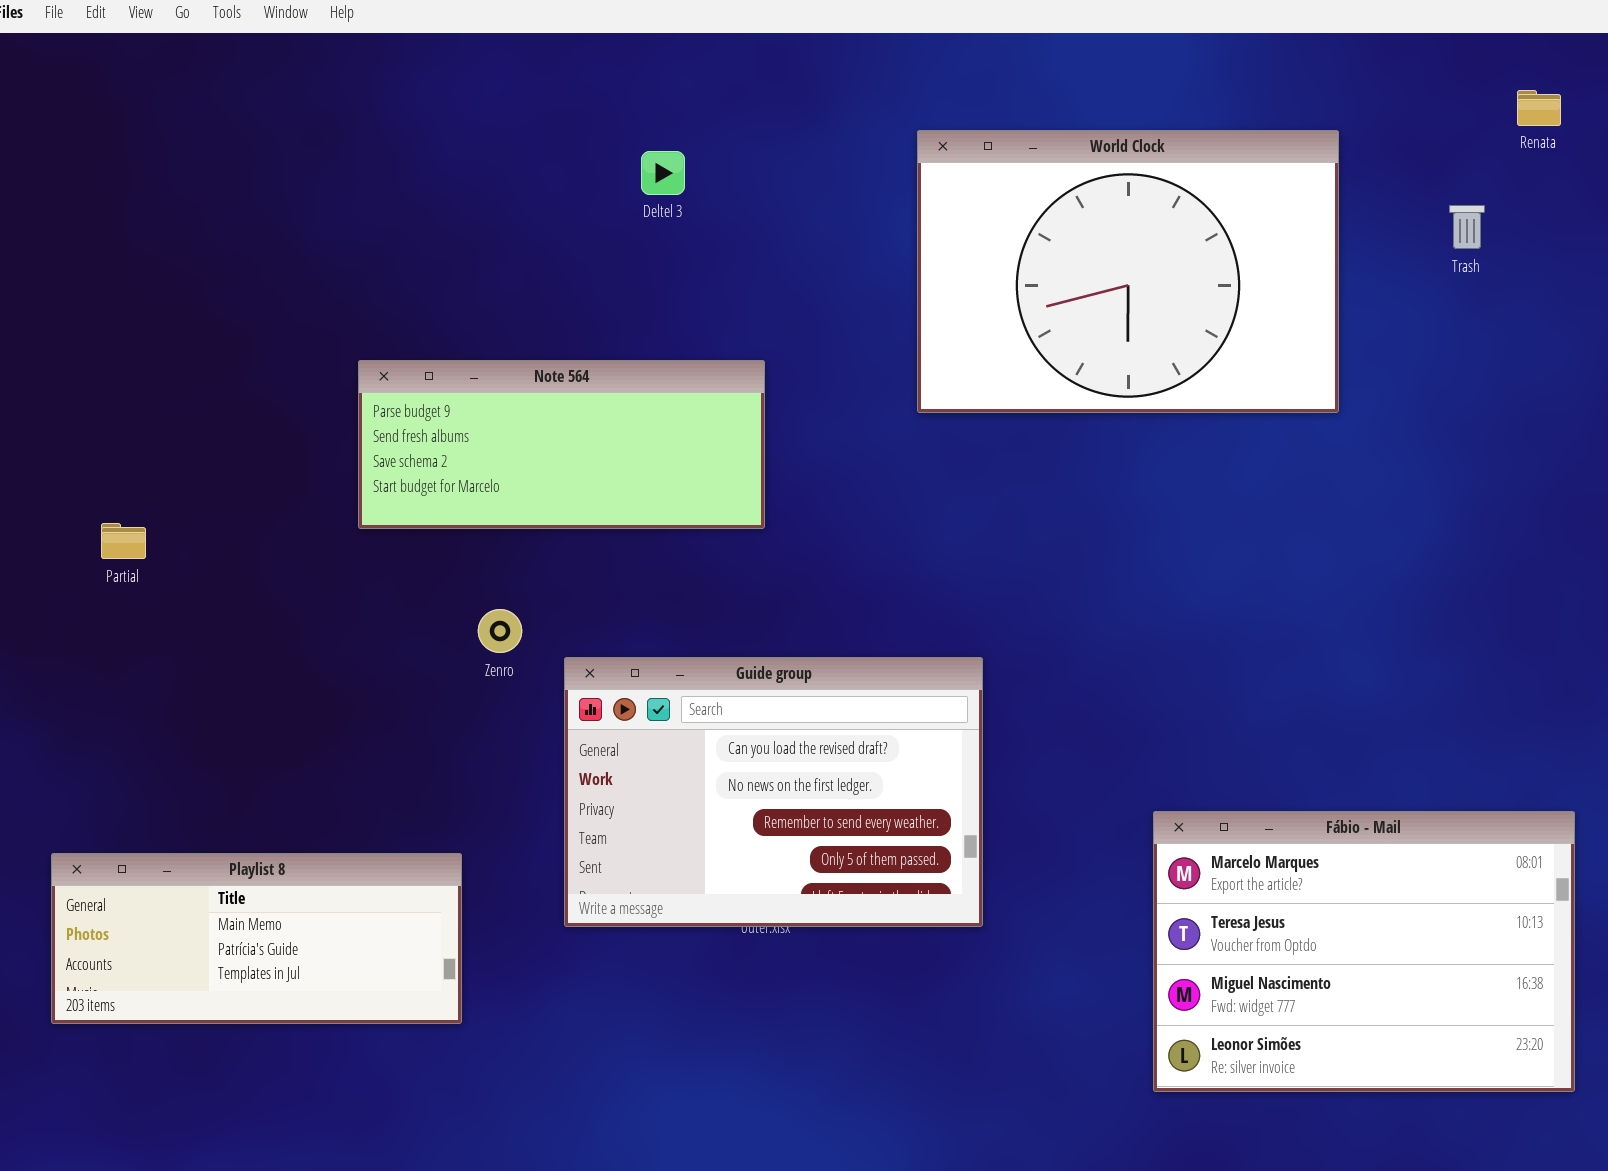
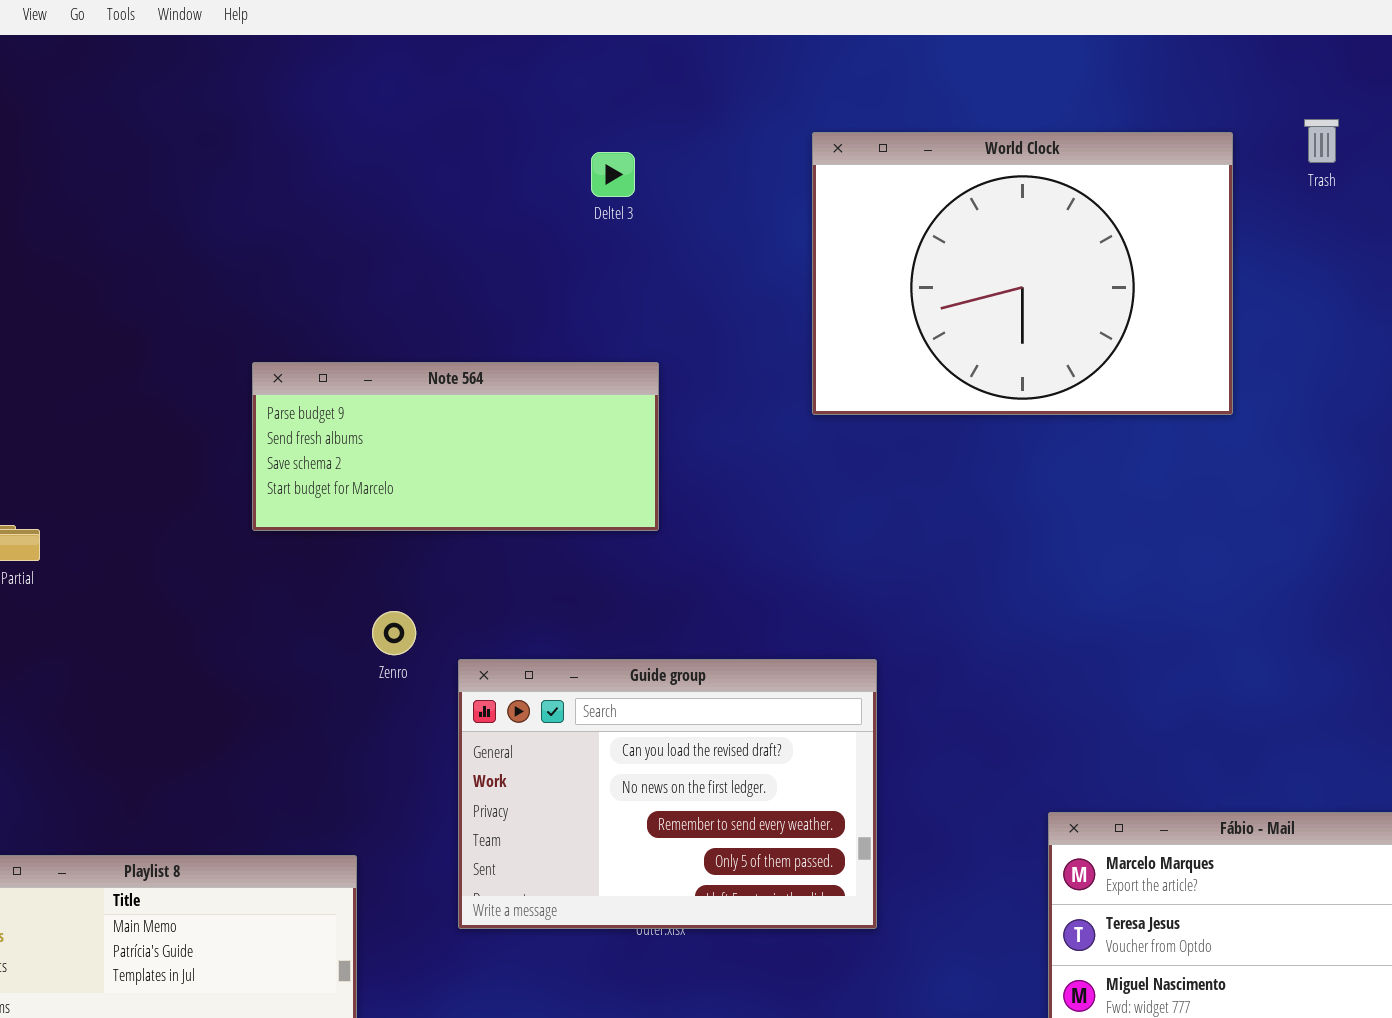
Deltel 3: [641,151,685,195] -> [591,152,635,197], moved
Trash: [1449,205,1485,249] -> [1304,119,1339,163], moved

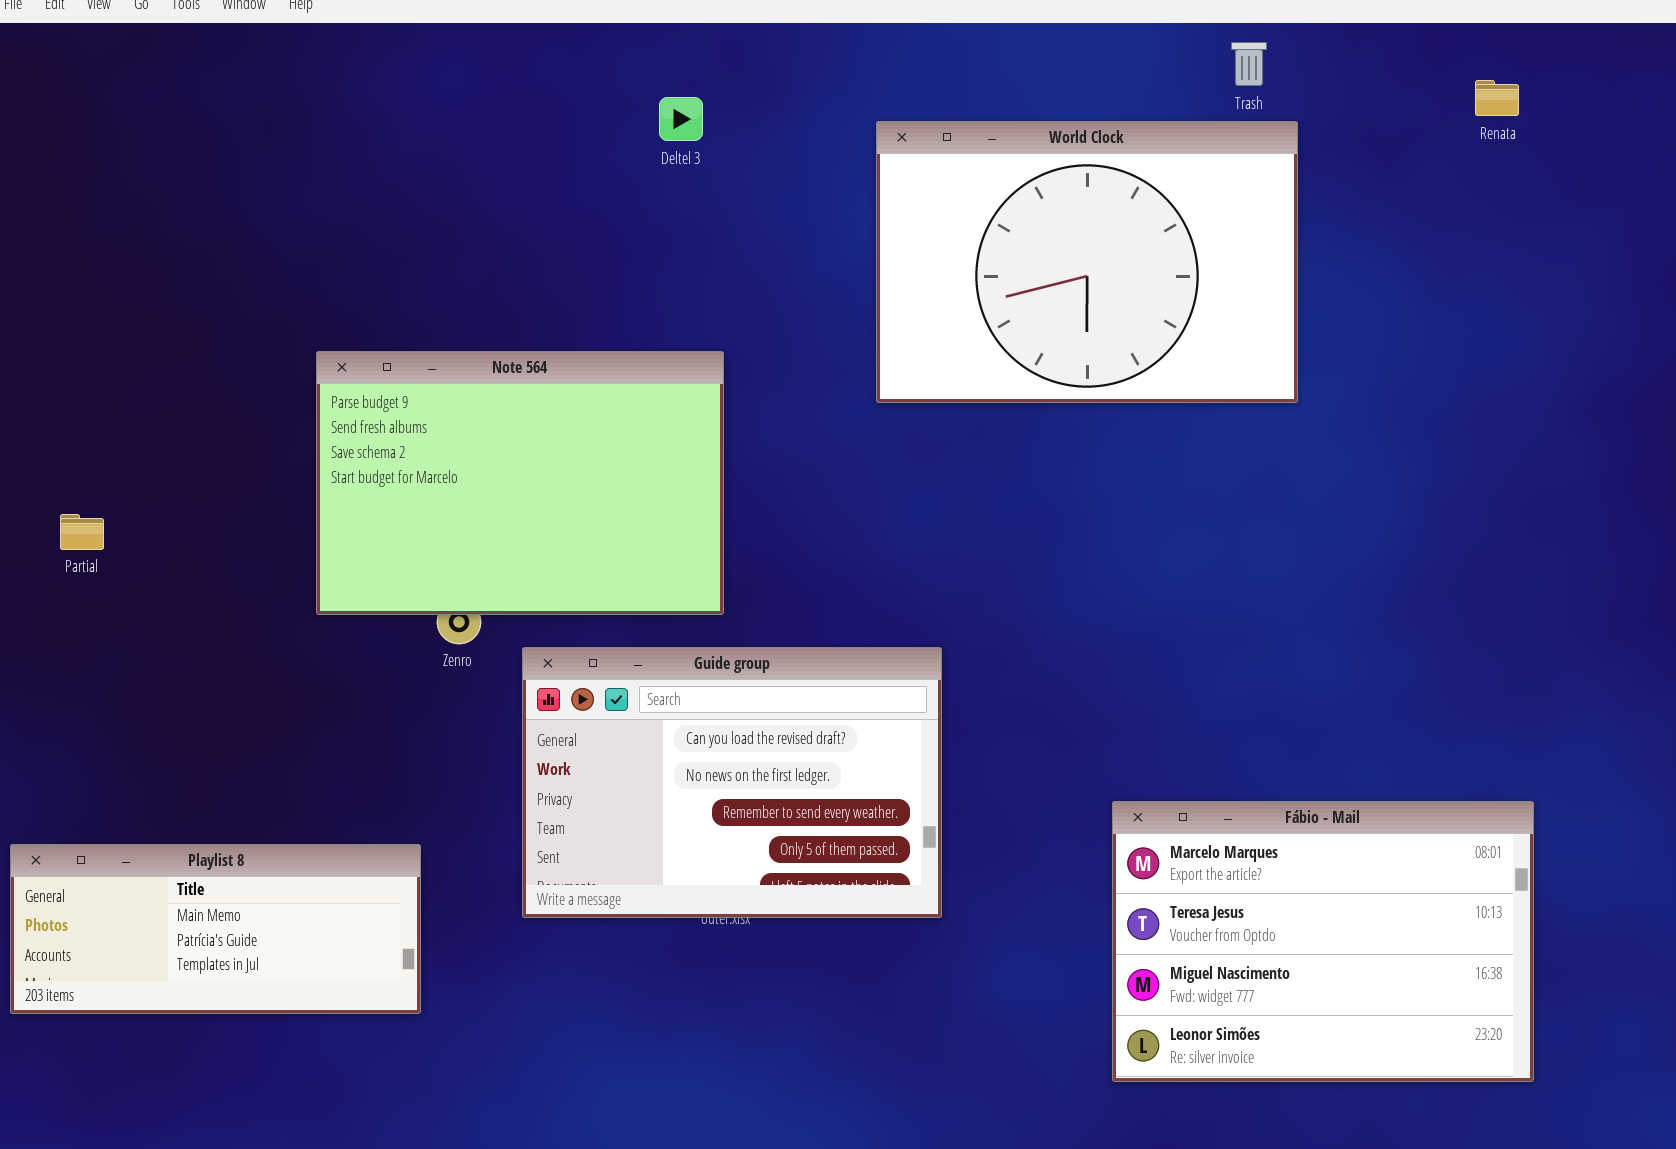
Trash: [1304,119,1339,163] -> [1231,42,1267,86], moved
Deltel 3: [591,152,635,197] -> [659,97,703,141], moved
Note 564: [252,362,659,531] -> [316,351,724,615], resized

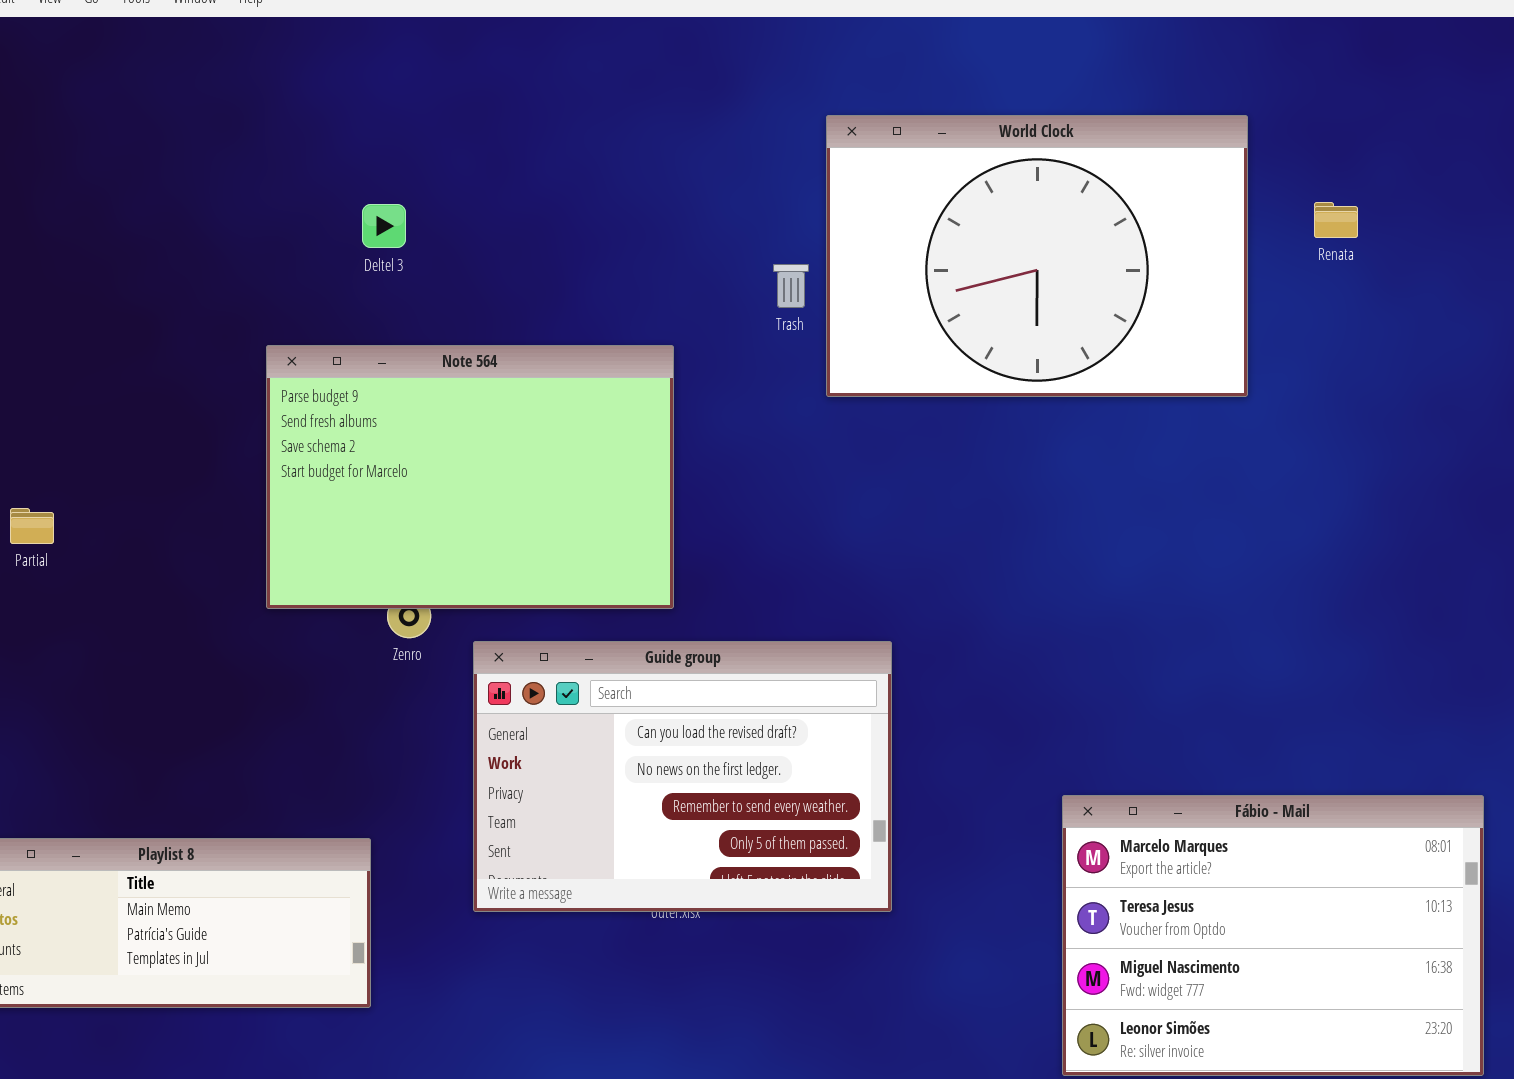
Trash: [1231,42,1267,86] -> [773,264,809,308], moved
Renata: [1475,80,1519,116] -> [1314,202,1358,238], moved
Deltel 3: [659,97,703,141] -> [362,204,406,248], moved

